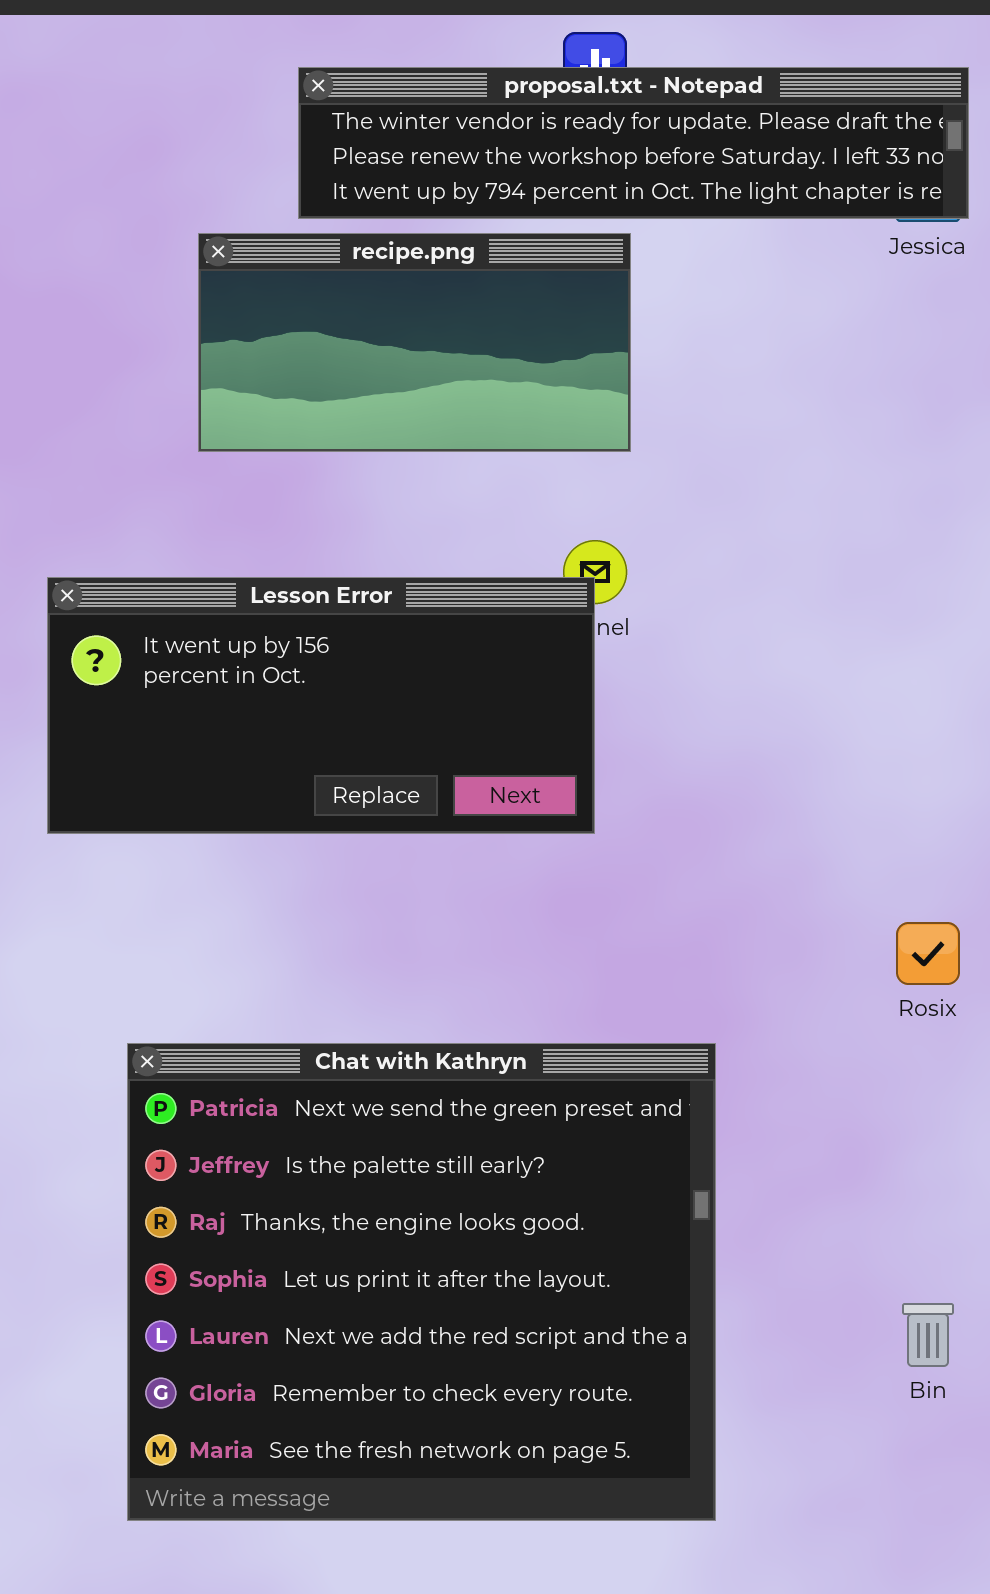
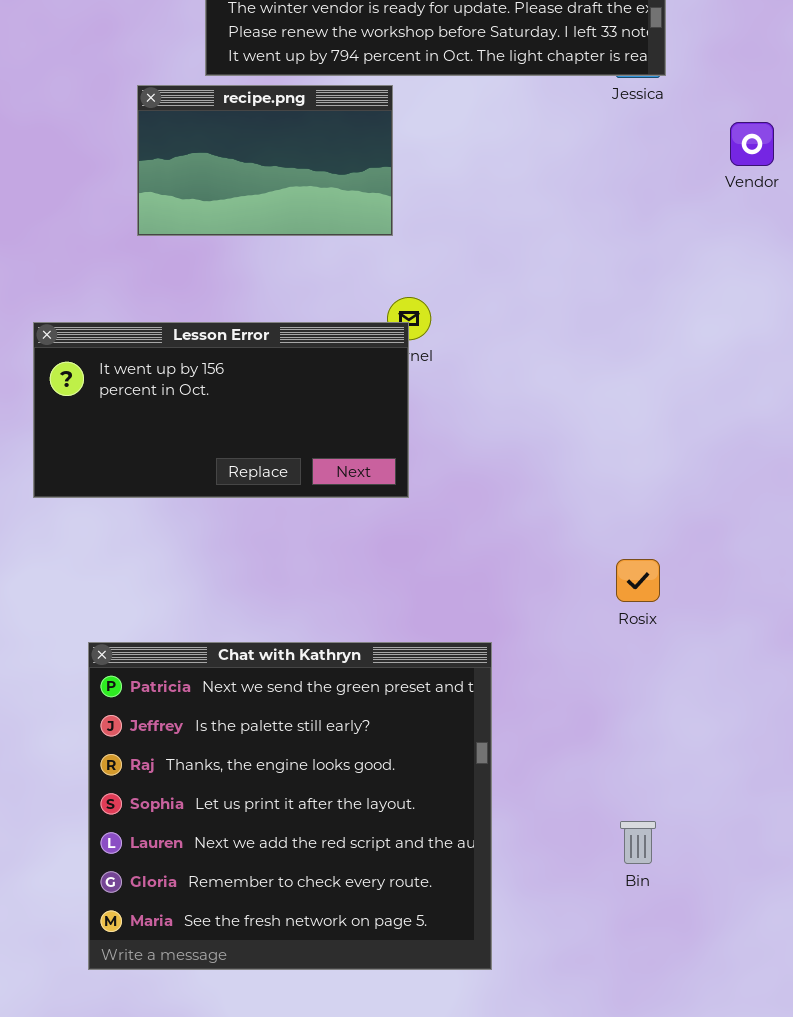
recipe.png: [198,233,631,452] -> [137,85,393,236], resized

